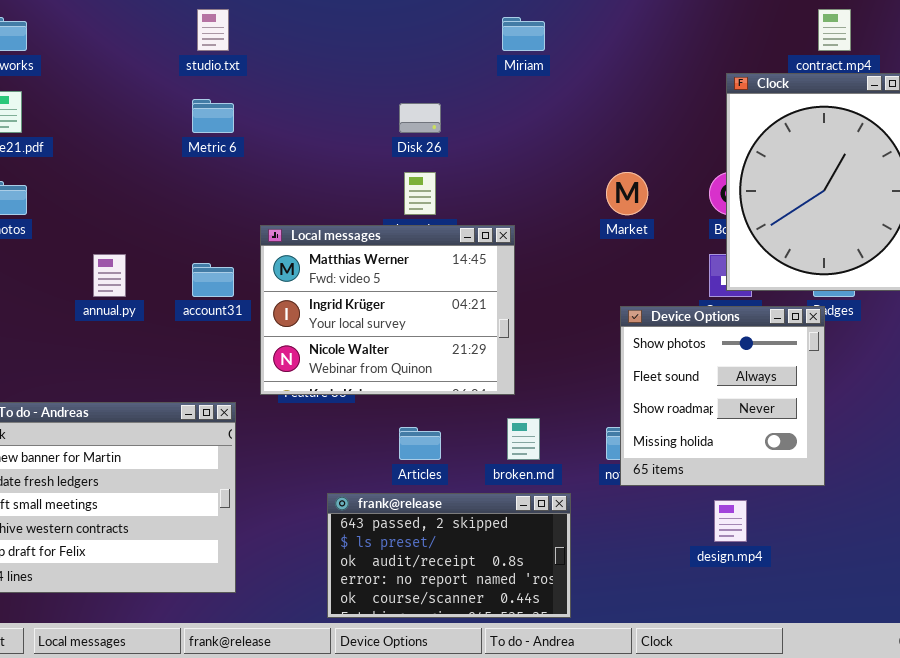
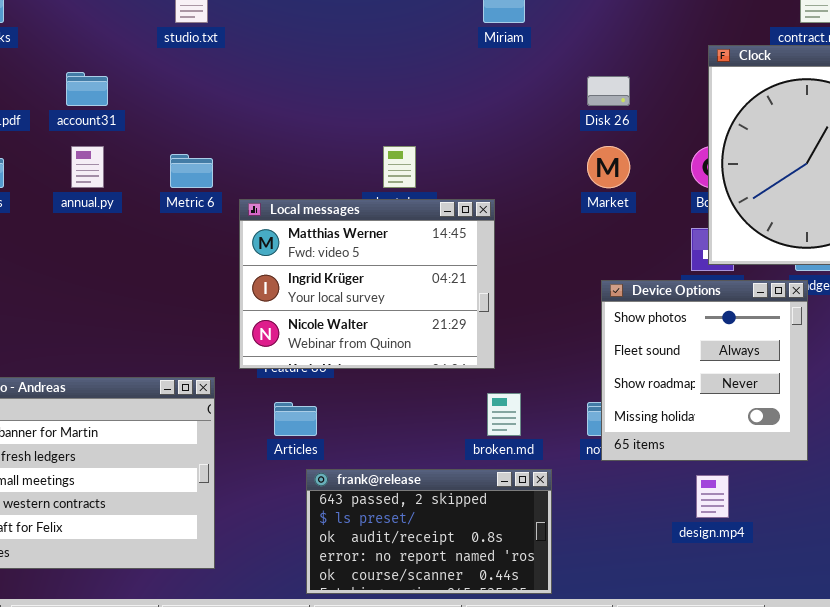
Metric 6: [192,99,234,133] -> [170,154,213,188], moved
Disk 26: [399,103,441,133] -> [587,76,630,106], moved
annual.py: [93,254,126,297] -> [71,146,104,188], moved
account31: [192,263,234,297] -> [66,72,108,106], moved
Articles: [399,427,441,460] -> [274,402,317,436], moved

